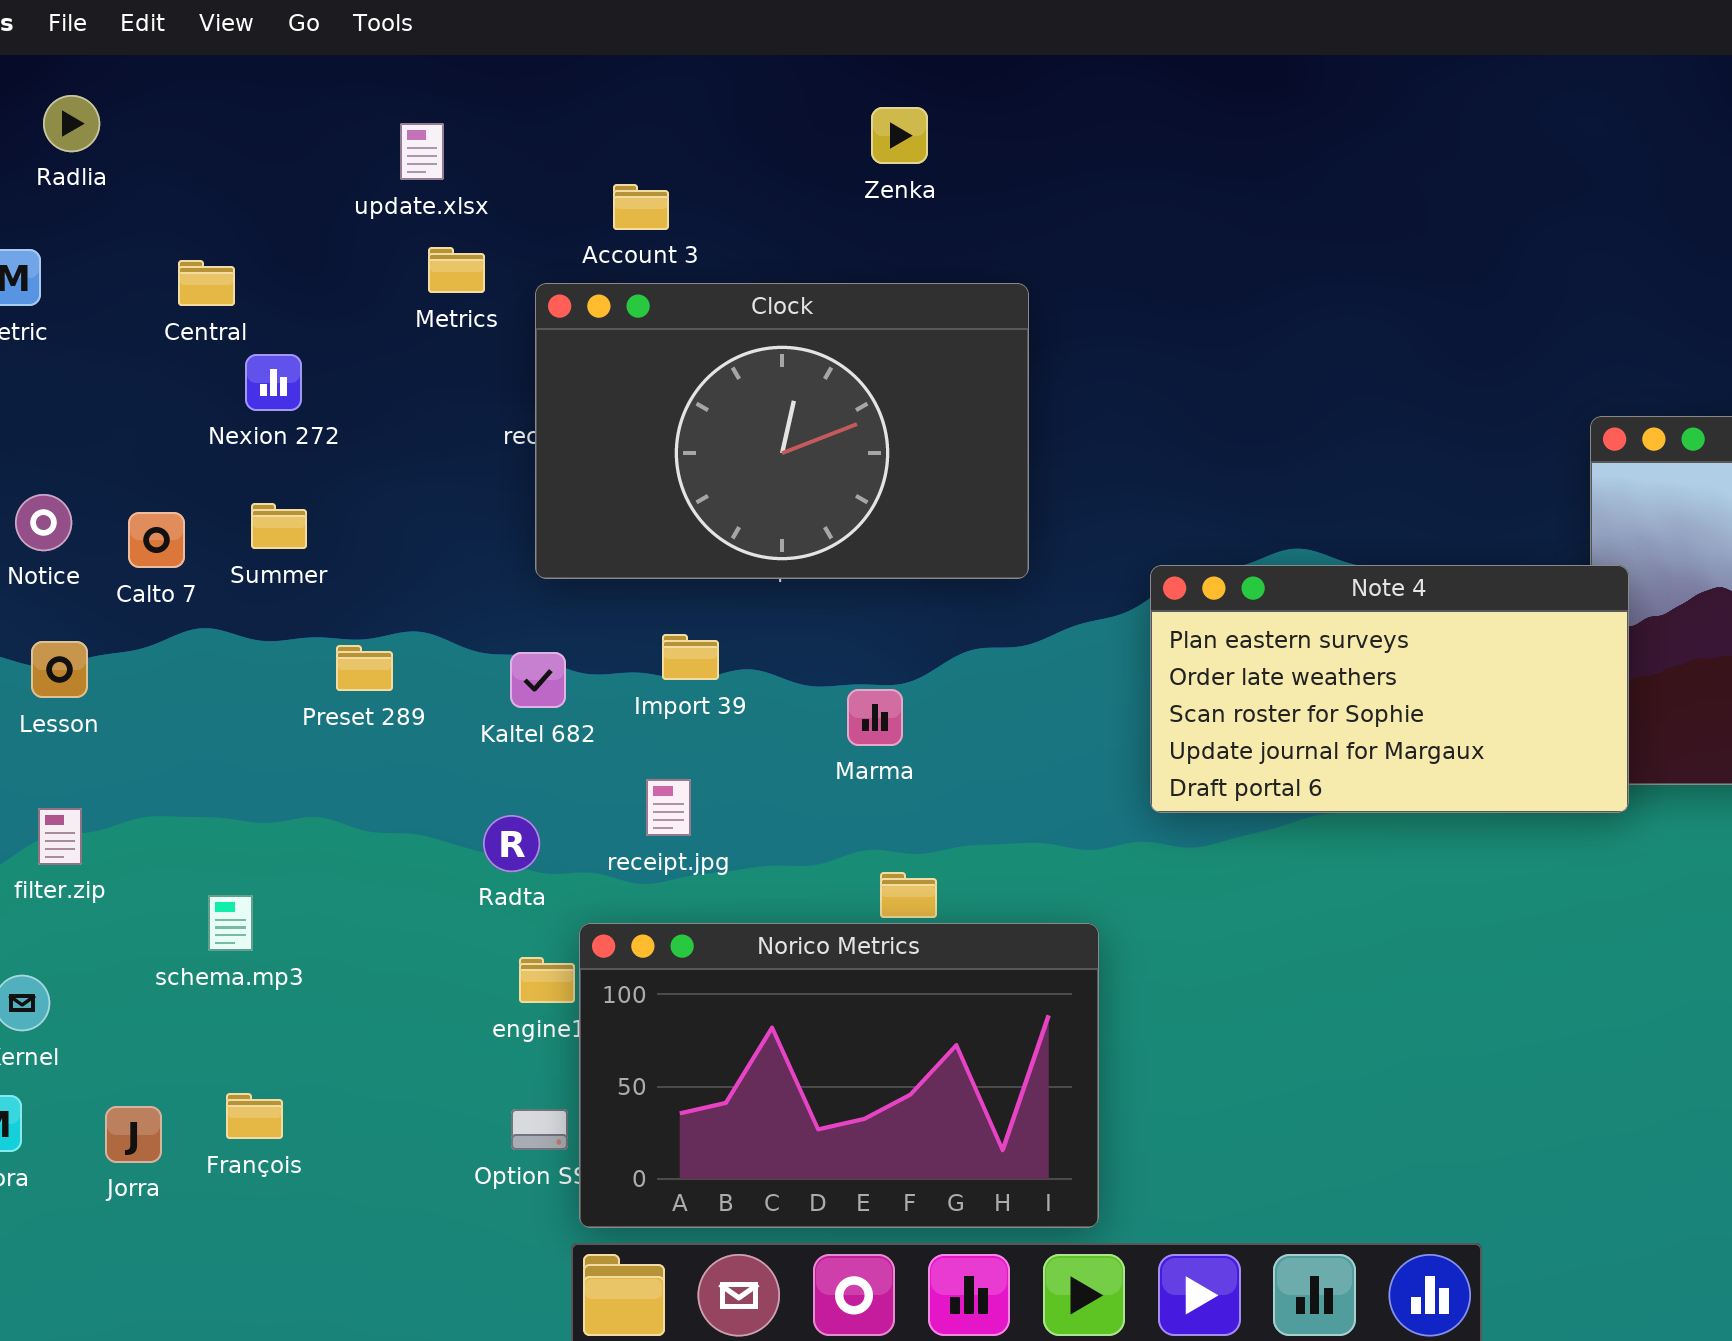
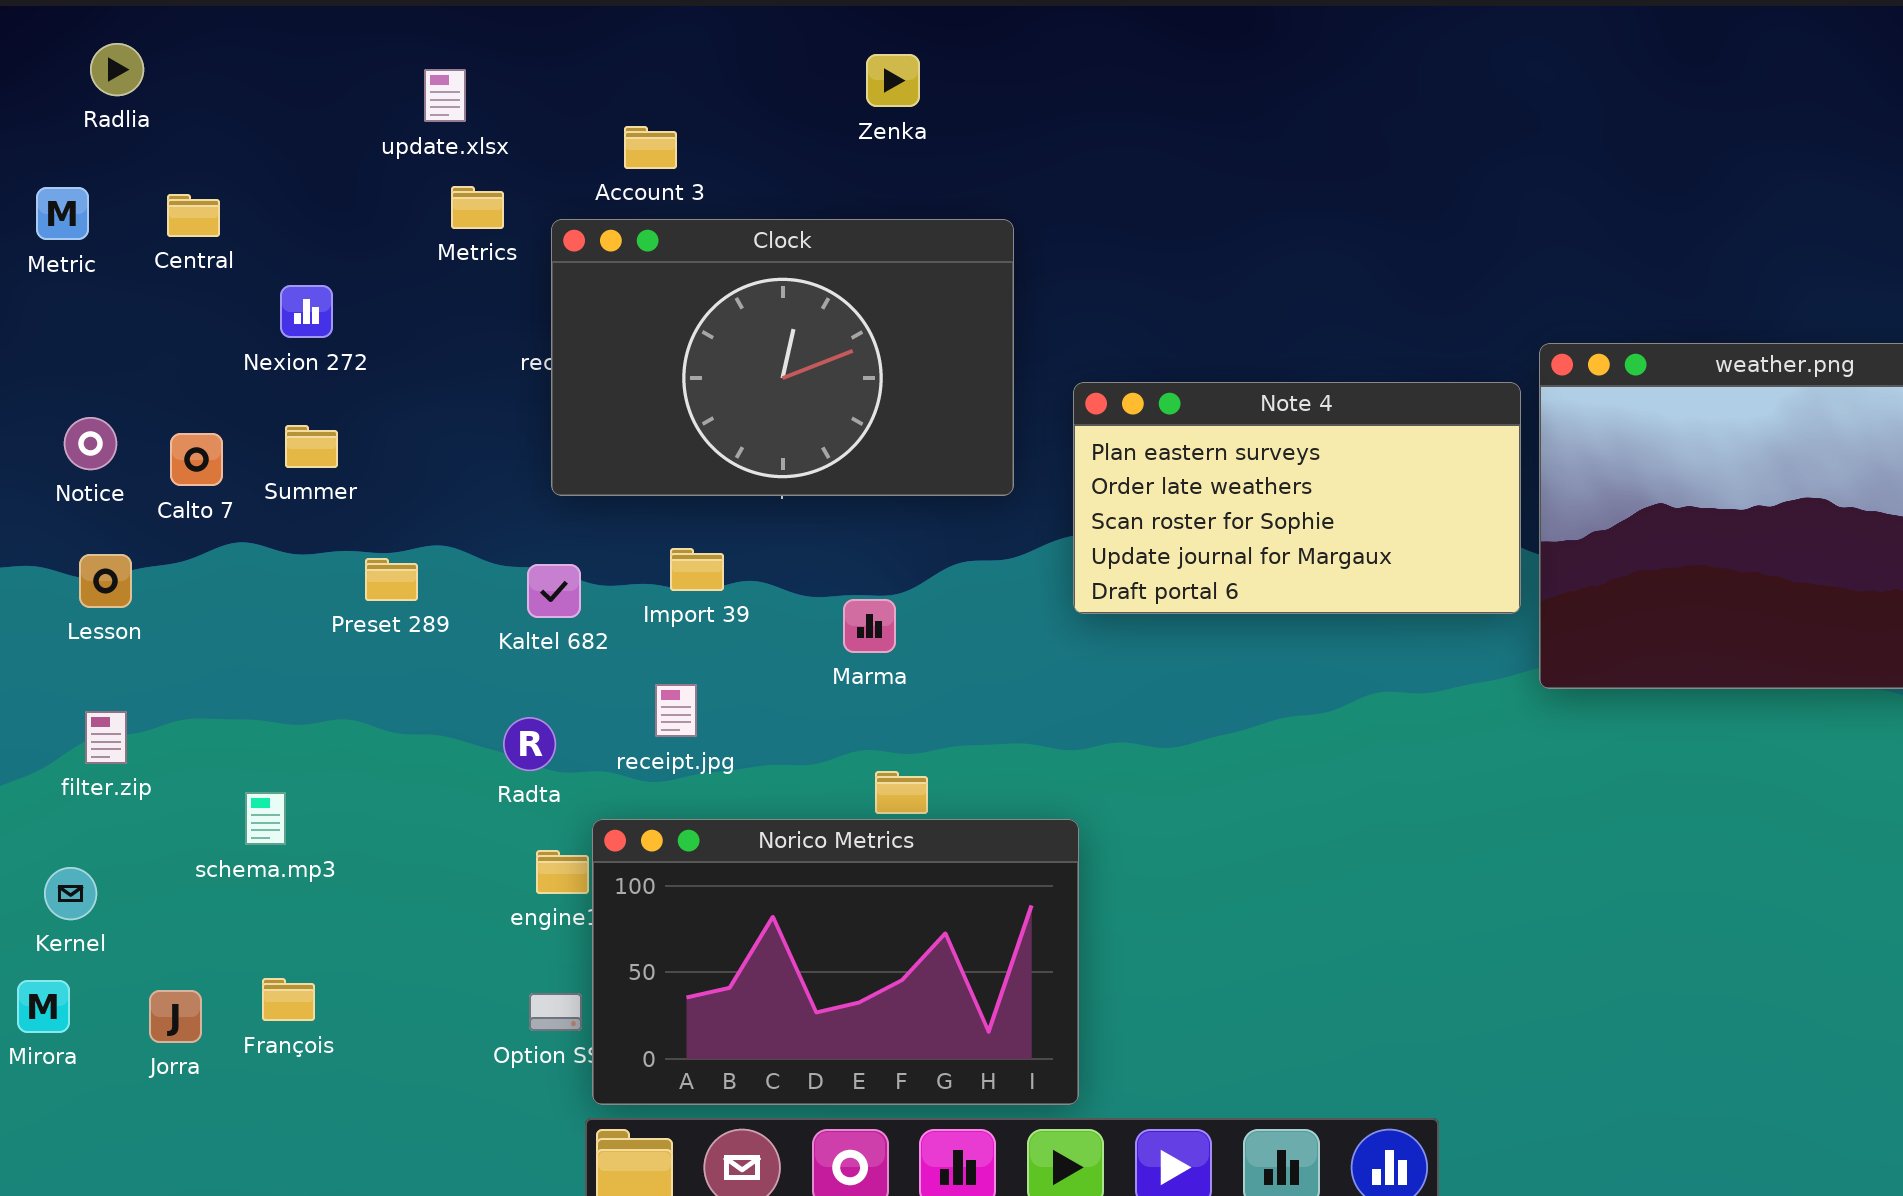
Central: [178,260,235,306] -> [167,194,220,237], moved
Note 4: [1150,565,1629,813] -> [1073,382,1521,614], moved

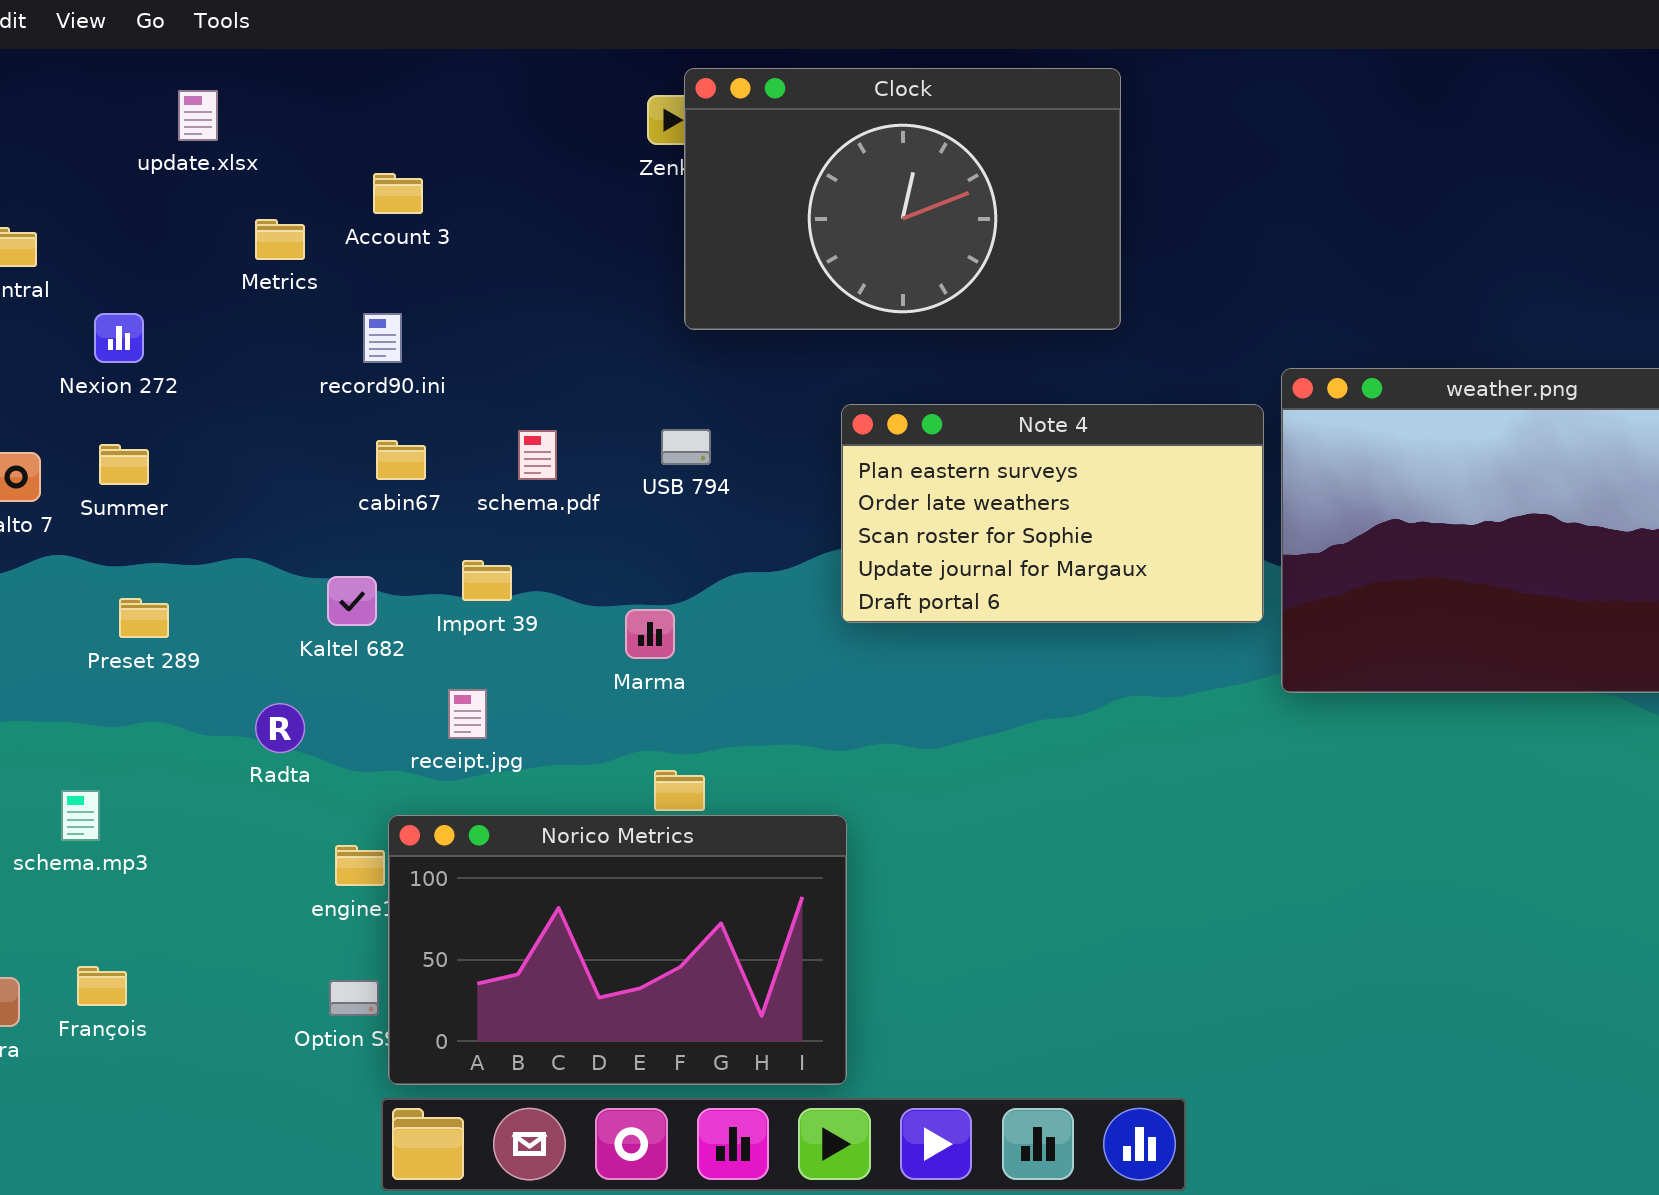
update.xlsx: [424,69,466,122] -> [178,90,218,141], moved
Account 3: [624,126,677,169] -> [373,173,423,214], moved
Clock: [551,219,1014,496] -> [684,68,1121,330], moved
Preset 289: [365,558,418,601] -> [119,598,169,638], moved
Radta: [503,717,556,771] -> [255,703,305,753], moved

